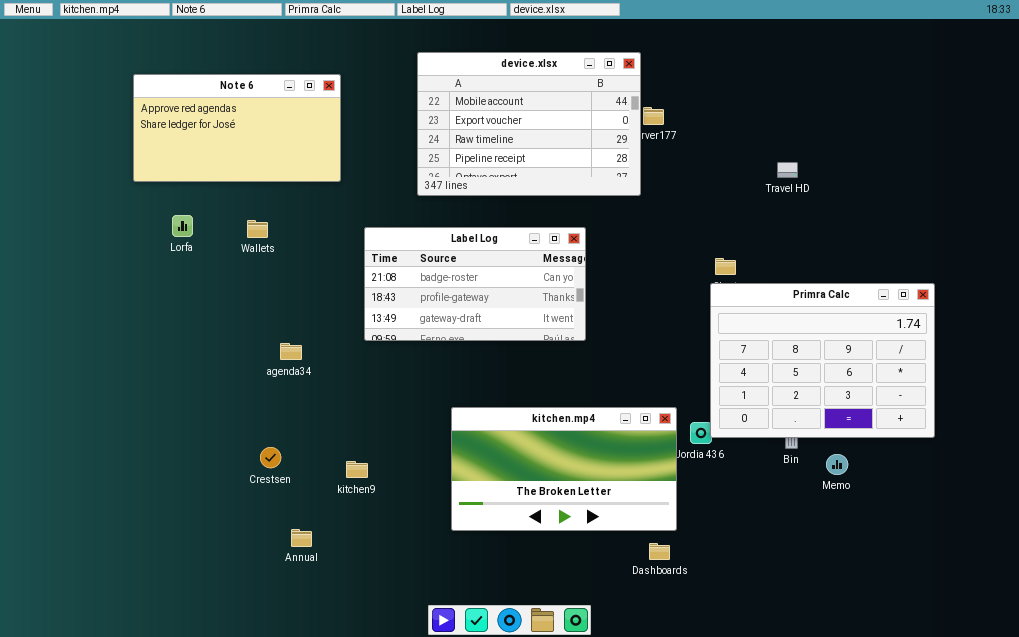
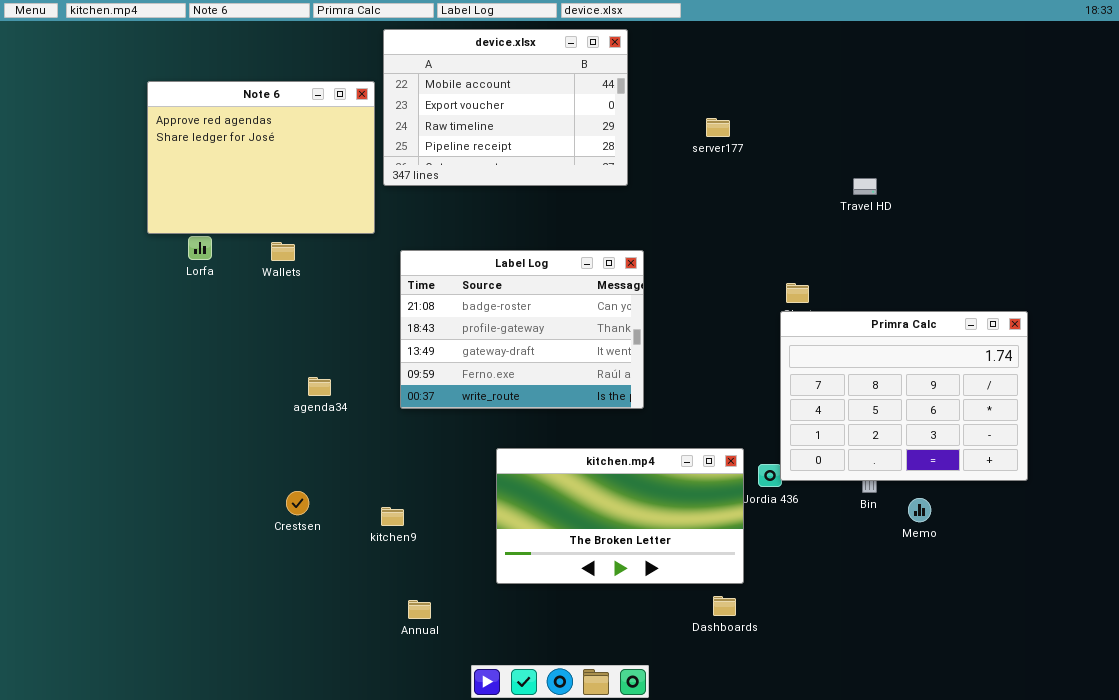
device.xlsx: [417,52,641,196] -> [383,29,628,186], moved
Note 6: [133,74,341,182] -> [147,81,375,234], resized
Label Log: [364,227,586,341] -> [400,250,644,409], resized
Annual: [291,529,312,547] -> [408,600,431,619], moved

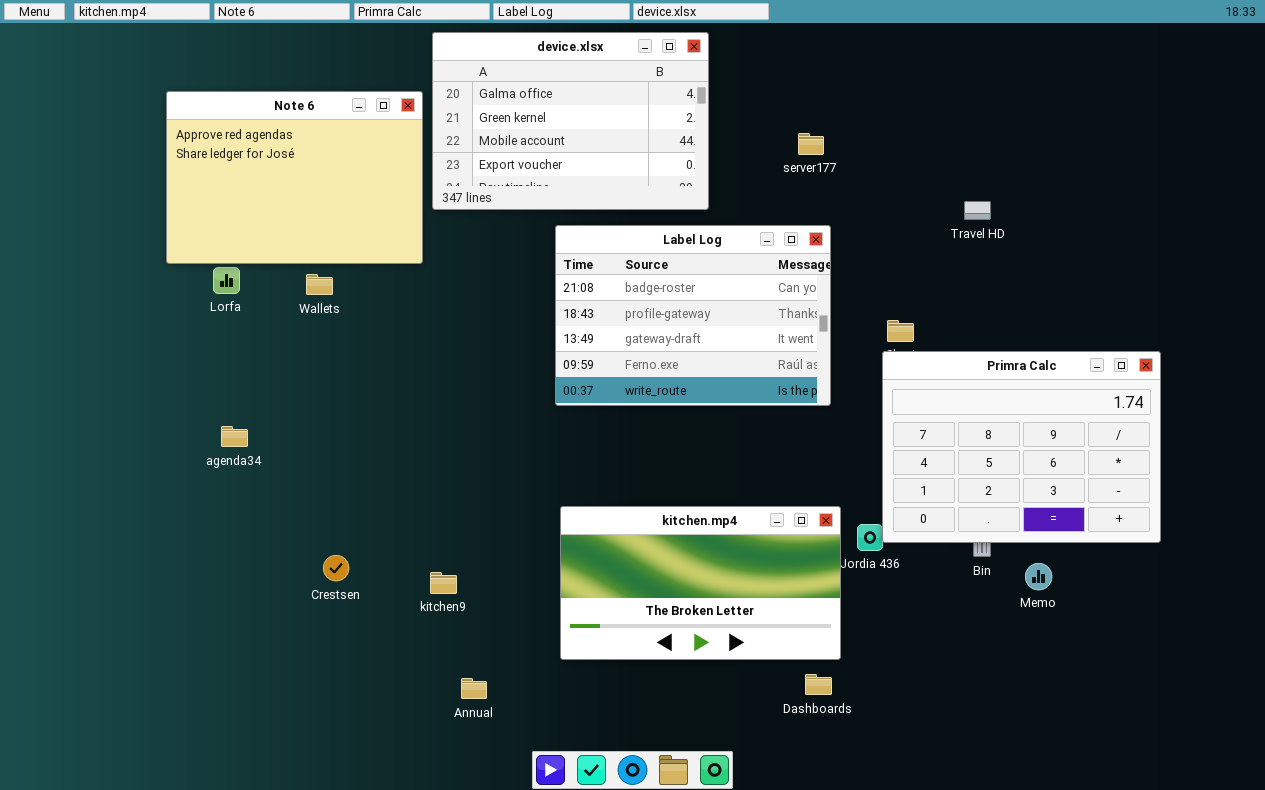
device.xlsx: [383,29,628,186] -> [432,32,709,210], scrolled up 2 rows
Label Log: [400,250,644,409] -> [555,225,831,406], moved
agenda34: [308,377,331,396] -> [221,426,248,447], moved

